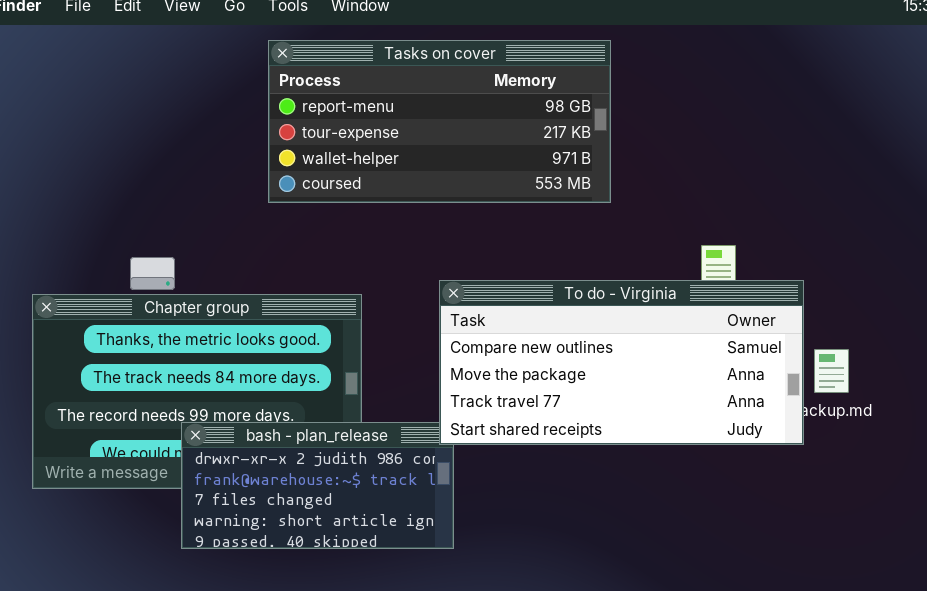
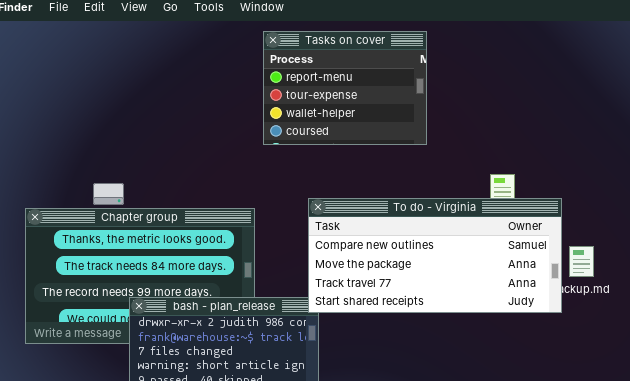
Tasks on cover: [268,40,611,203] -> [263,31,427,145], resized

